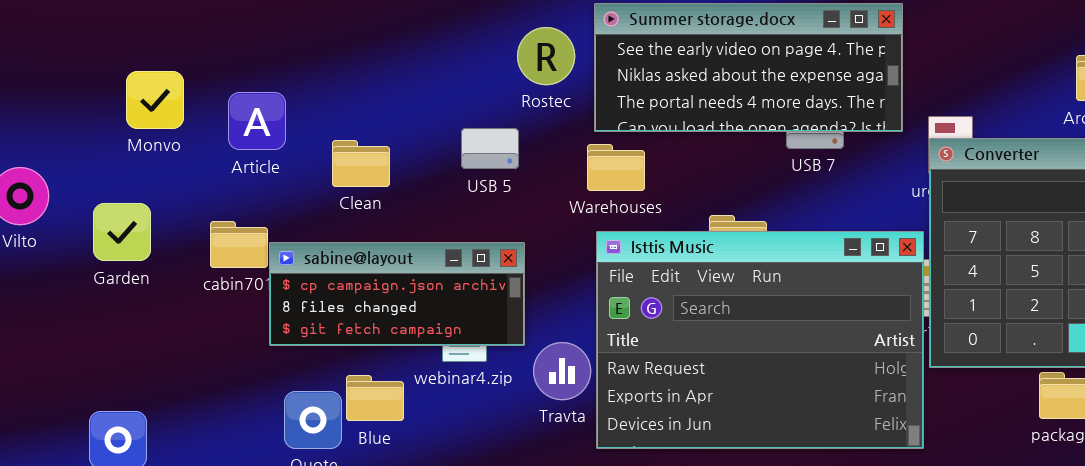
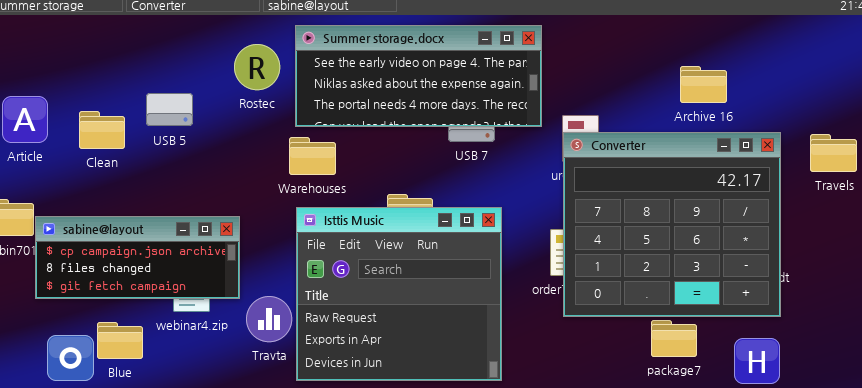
USB 5: [461,128,519,169] -> [146,93,193,126], moved
Clean: [332,140,390,187] -> [79,111,125,149], moved
Isttis Music: [596,231,924,449] -> [296,207,502,381], resized

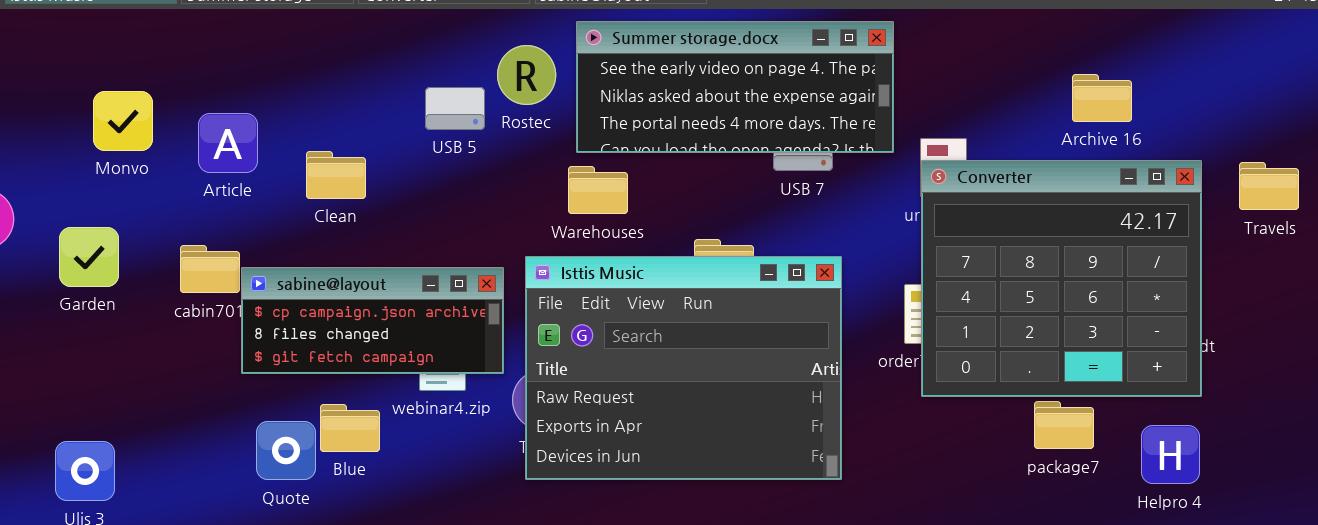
USB 5: [146,93,193,126] -> [425,87,485,130], moved
Clean: [79,111,125,149] -> [306,151,366,199], moved
Isttis Music: [296,207,502,381] -> [525,256,842,480], resized

